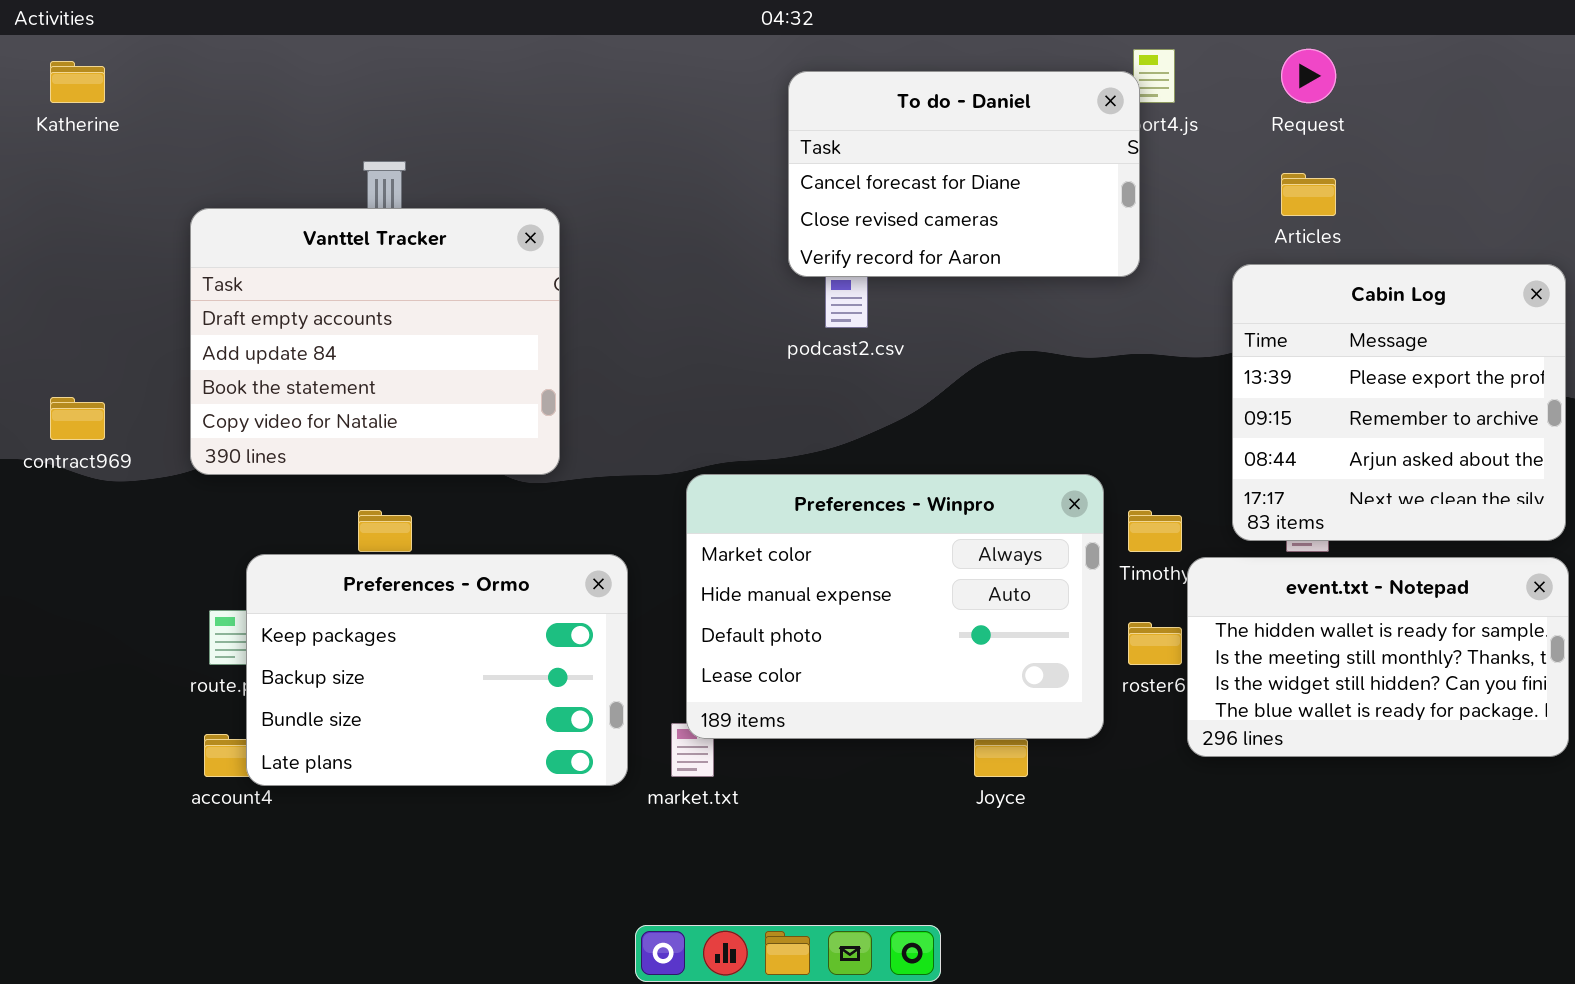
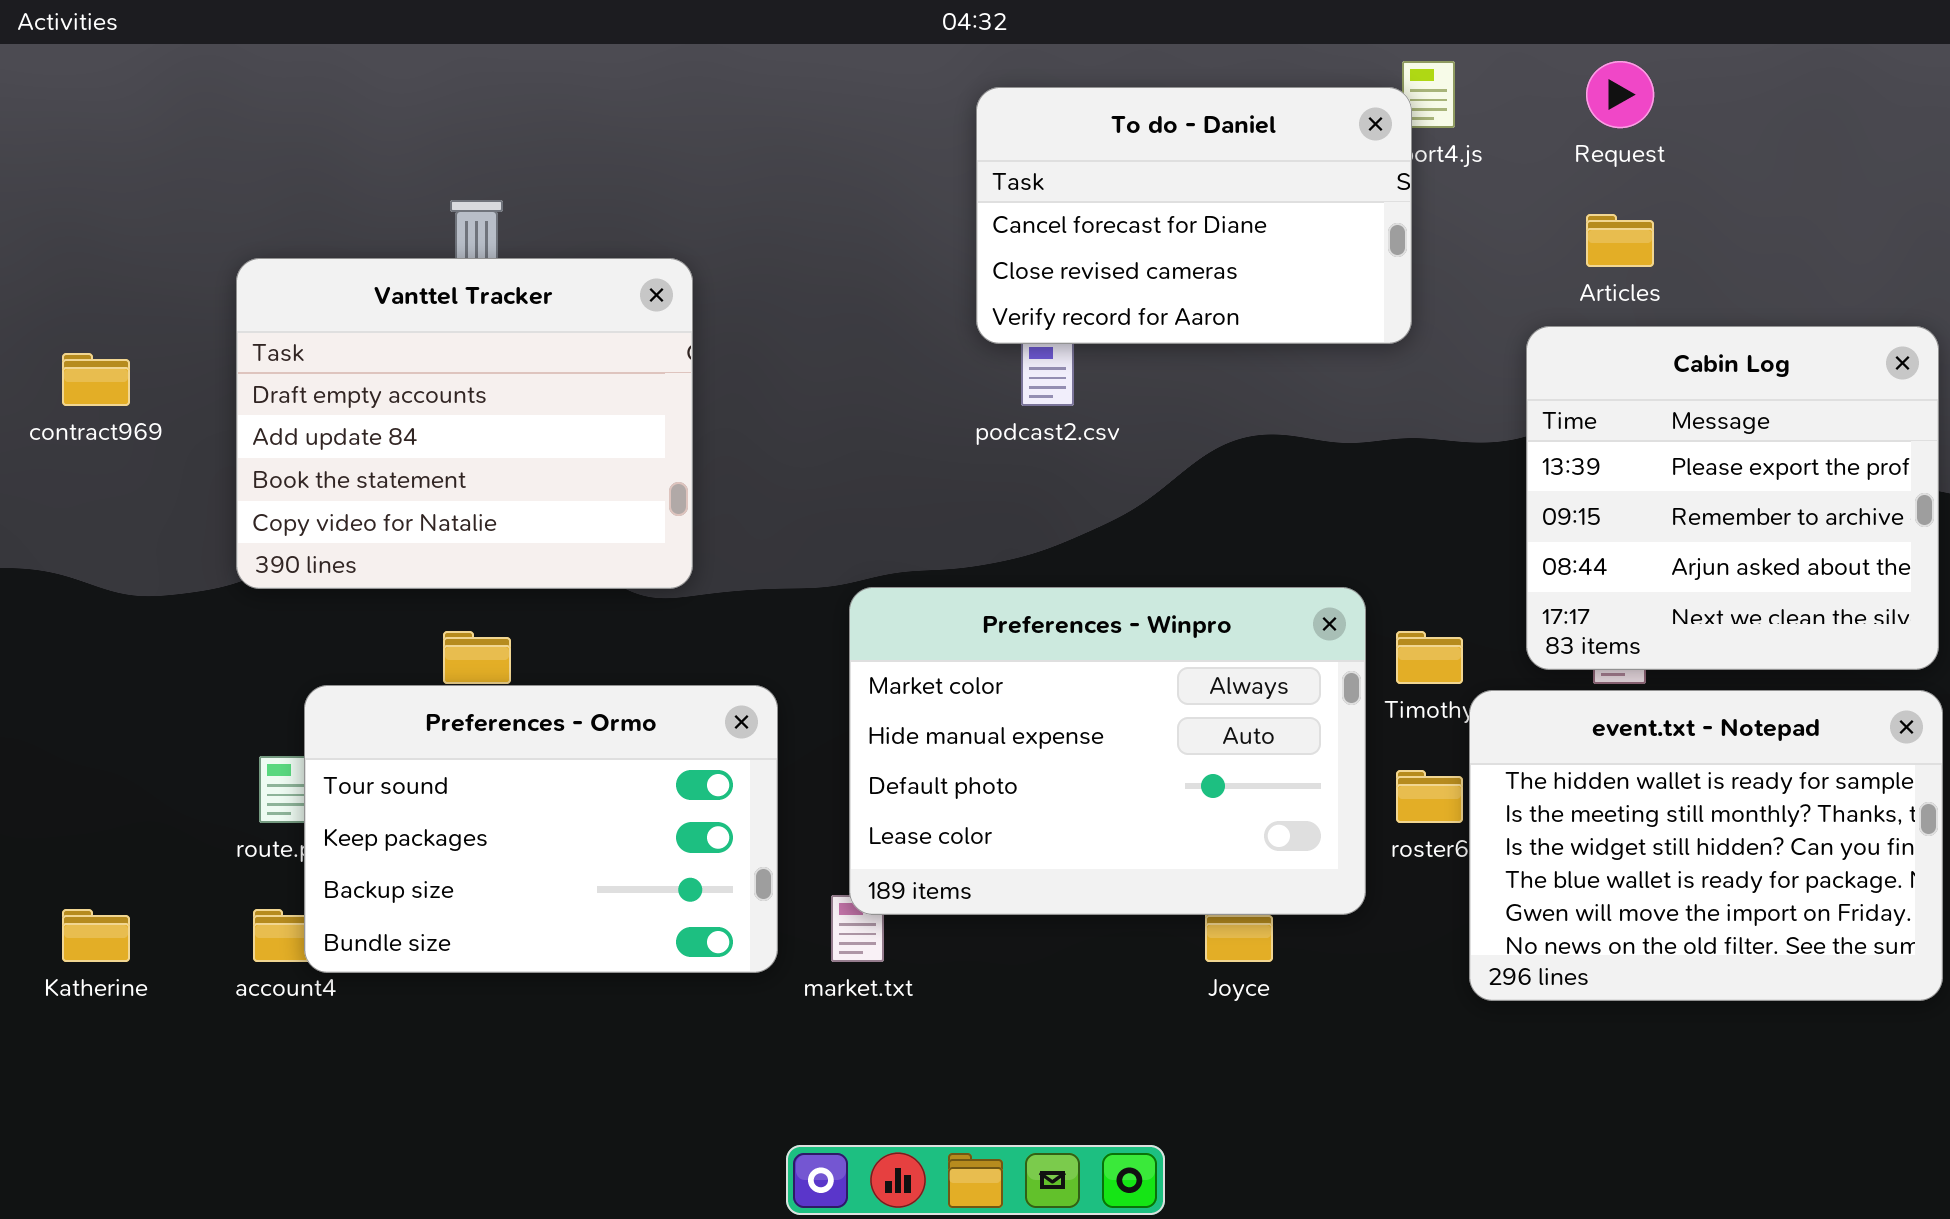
Katherine: [50,61,105,103] -> [62,909,130,962], moved
contract969: [50,397,105,440] -> [62,353,130,406], moved
Preferences - Ormo: [246,554,628,786] -> [304,685,778,973], scrolled up 1 row
event.txt - Notepad: [1187,557,1569,757] -> [1469,690,1943,1001], resized

